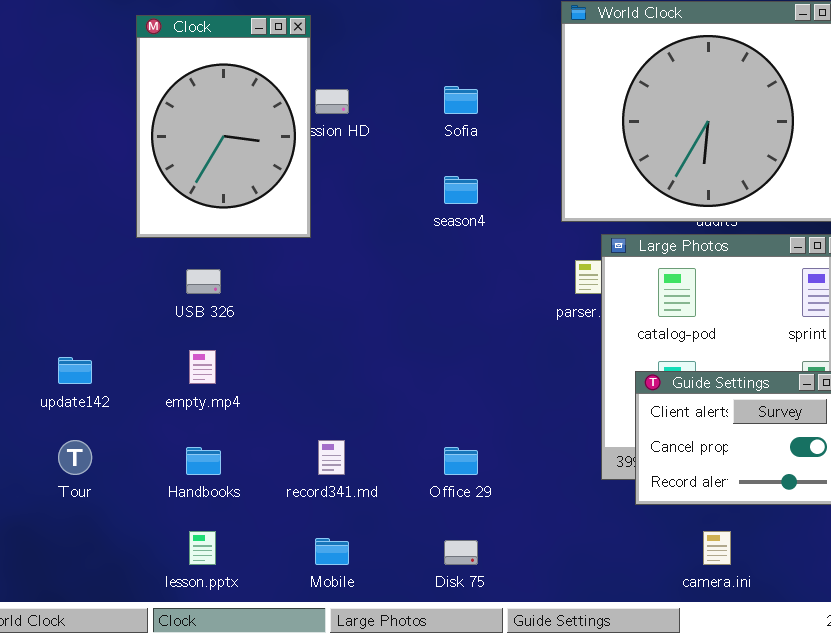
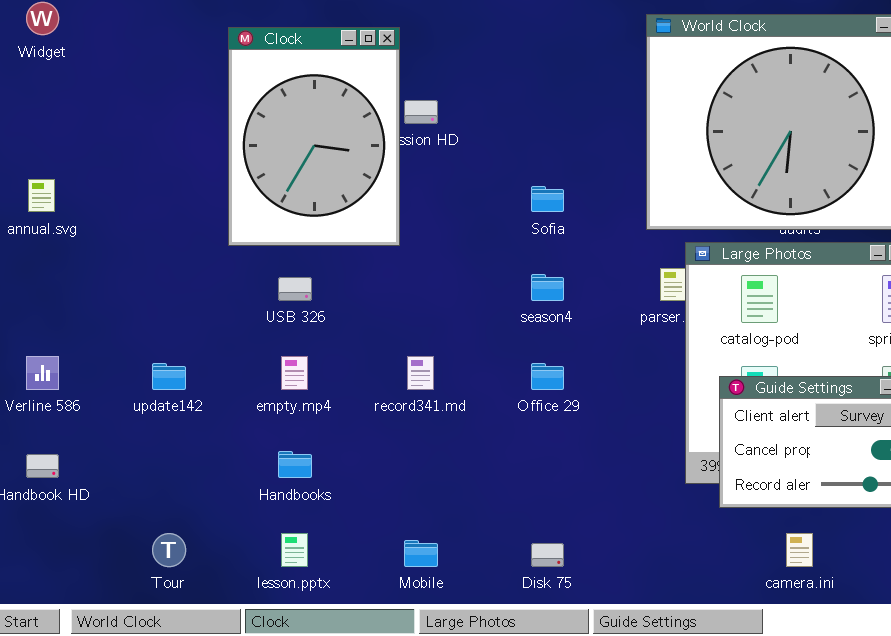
Sofia: [444,86,478,114] -> [531,186,564,212], moved
season4: [444,176,478,204] -> [531,274,564,301], moved
Tour: [58,440,92,475] -> [152,533,186,567], moved
record341.md: [318,440,345,475] -> [407,356,434,390], moved
Office 29: [444,447,478,475] -> [531,363,564,390], moved

